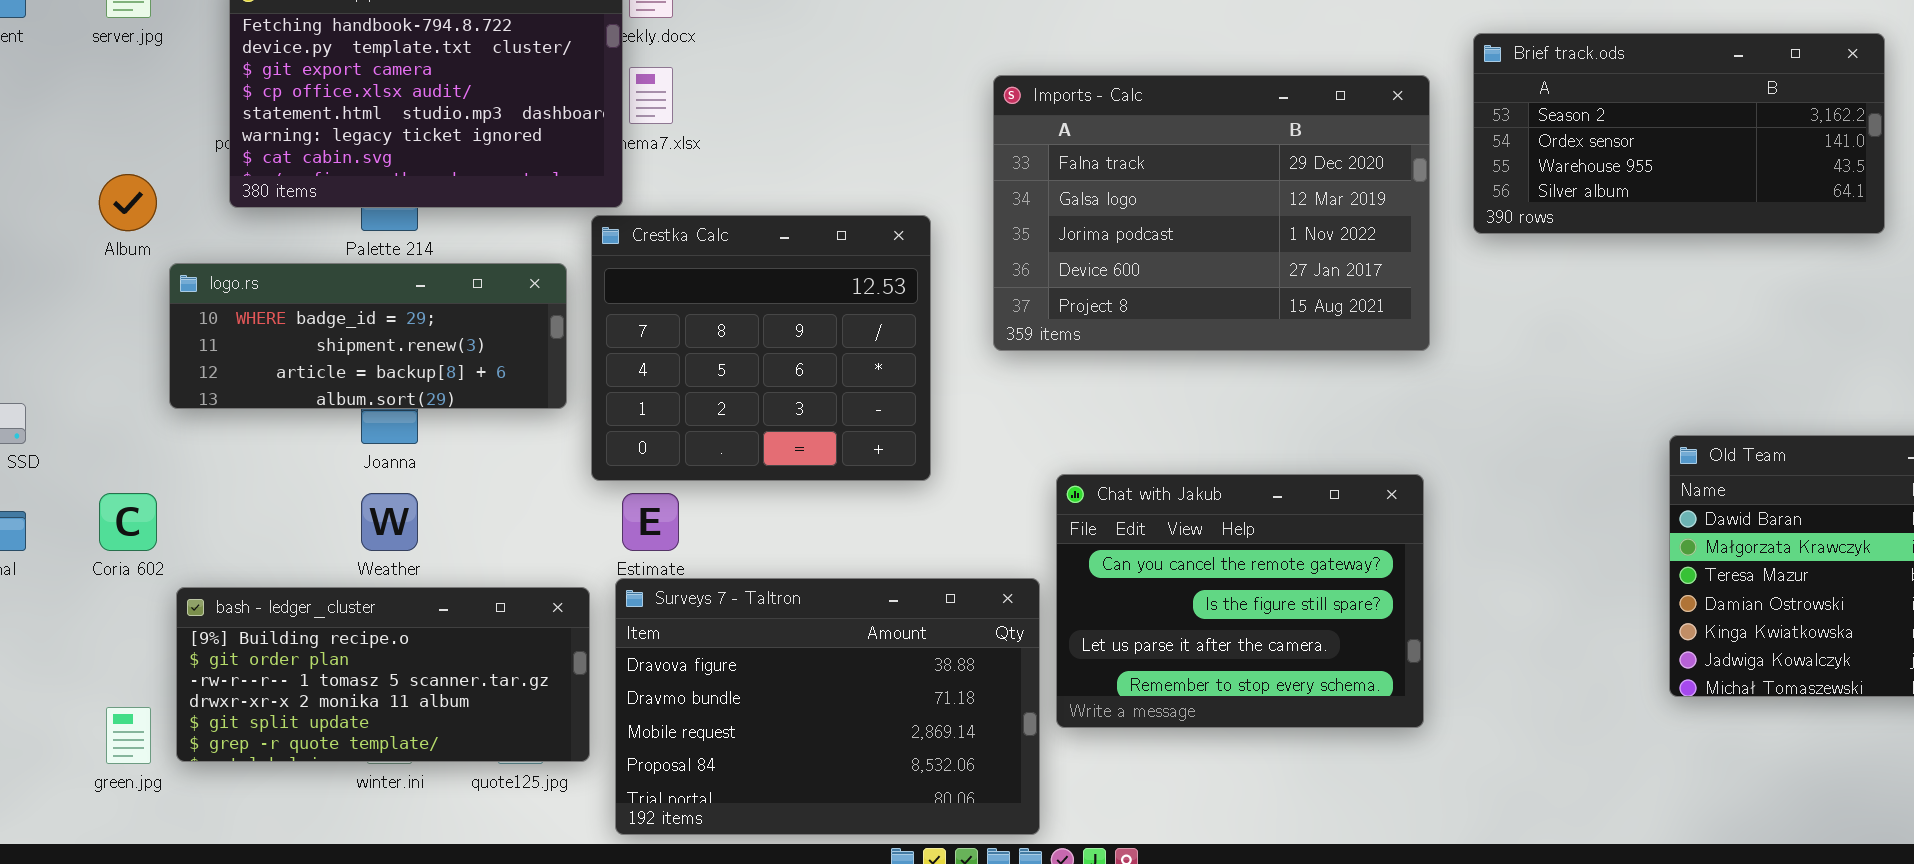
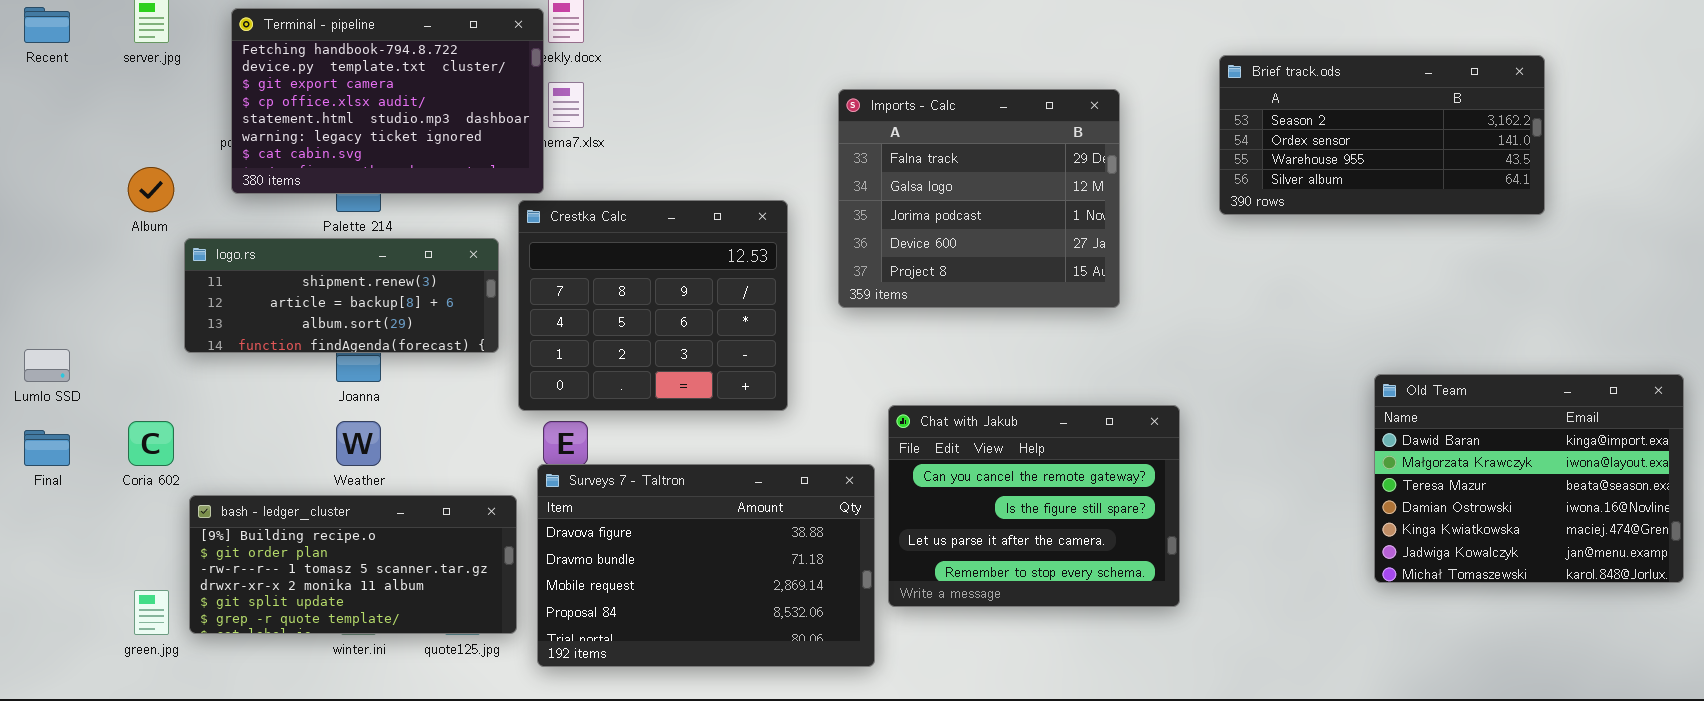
Imports - Calc: [993,75,1430,351] -> [838,89,1120,308], resized
logo.rs: [169,263,567,409] -> [184,238,499,353], scrolled down 1 row
Surveys 7 - Taltron: [615,578,1040,835] -> [537,464,875,667], moved

